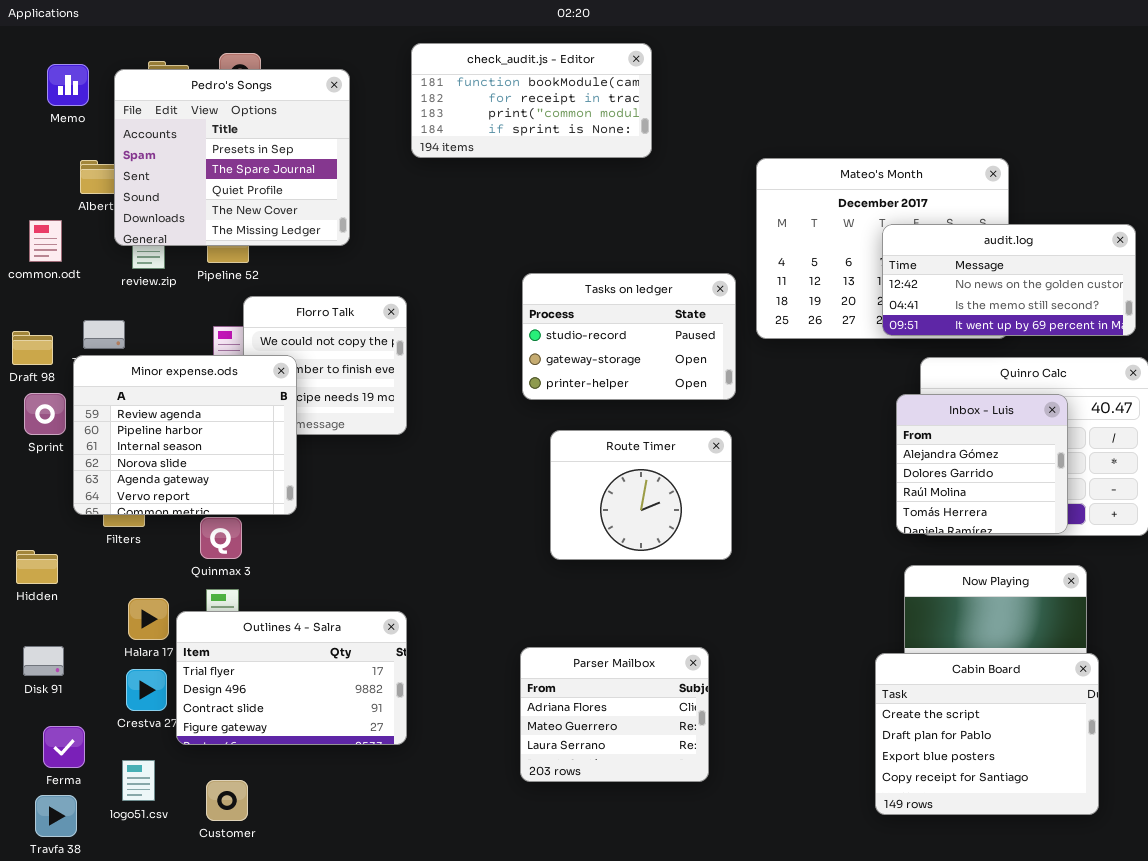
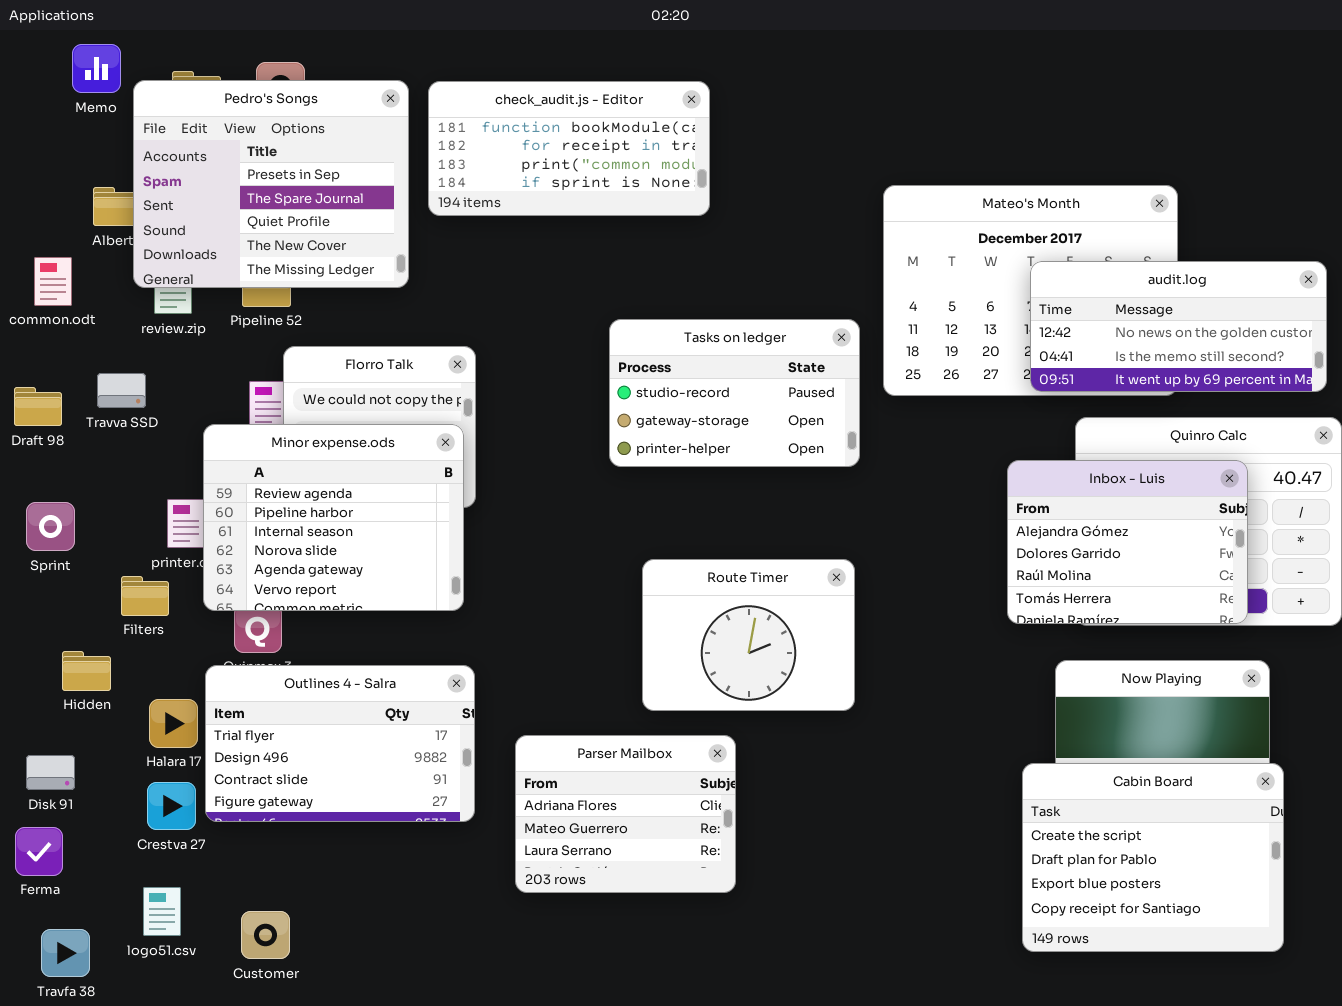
check_audit.js - Editor: [411,43,652,158] -> [428,81,710,216], moved
Memo: [47,64,89,106] -> [72,44,121,93], moved
Minor expense.ods: [73,355,297,515] -> [203,424,464,611], moved
Sprint: [24,393,66,435] -> [26,502,75,551], moved
Inbox - Luis: [896,394,1068,534] -> [1007,460,1248,624], resized
Route Timer: [550,430,732,560] -> [642,559,855,711], moved
Hidden: [16,550,58,584] -> [62,651,111,691], moved
Outlines 4 - Salra: [176,611,407,745] -> [205,665,475,822], moved
Parser Mailbox: [520,647,709,782] -> [515,735,736,893], moved
Ferma: [43,726,85,768] -> [15,827,63,876], moved

